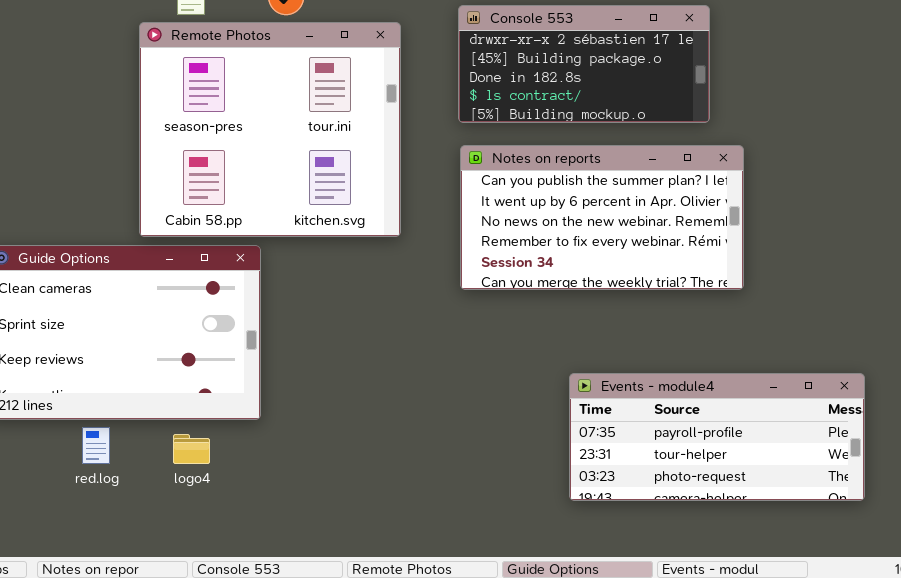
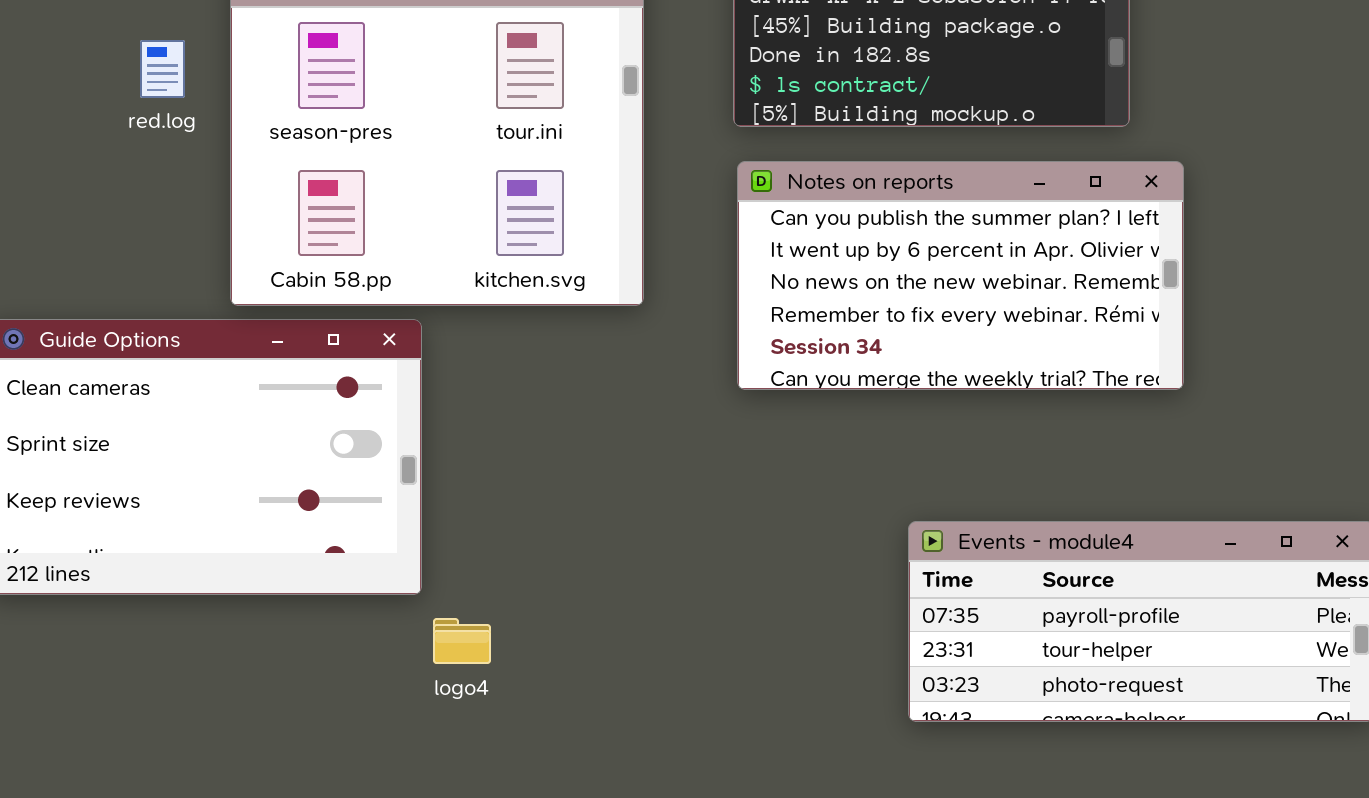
red.log: [82,427,110,464] -> [140,40,185,98], moved
logo4: [173,434,210,464] -> [433,618,491,664], moved

